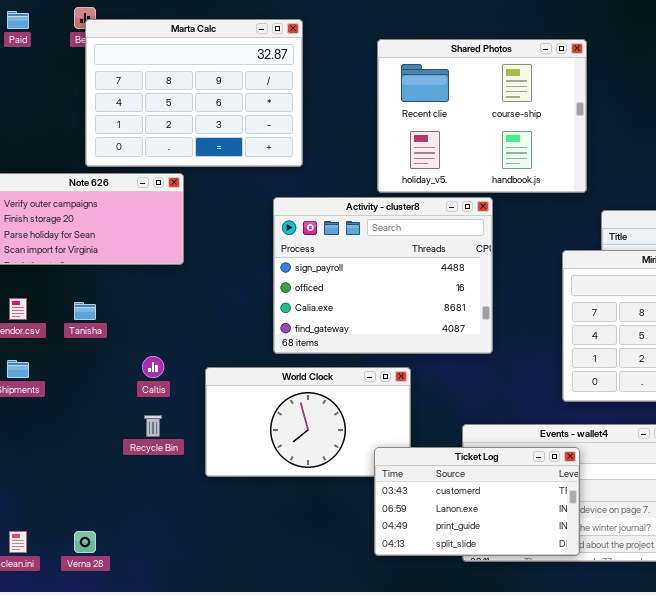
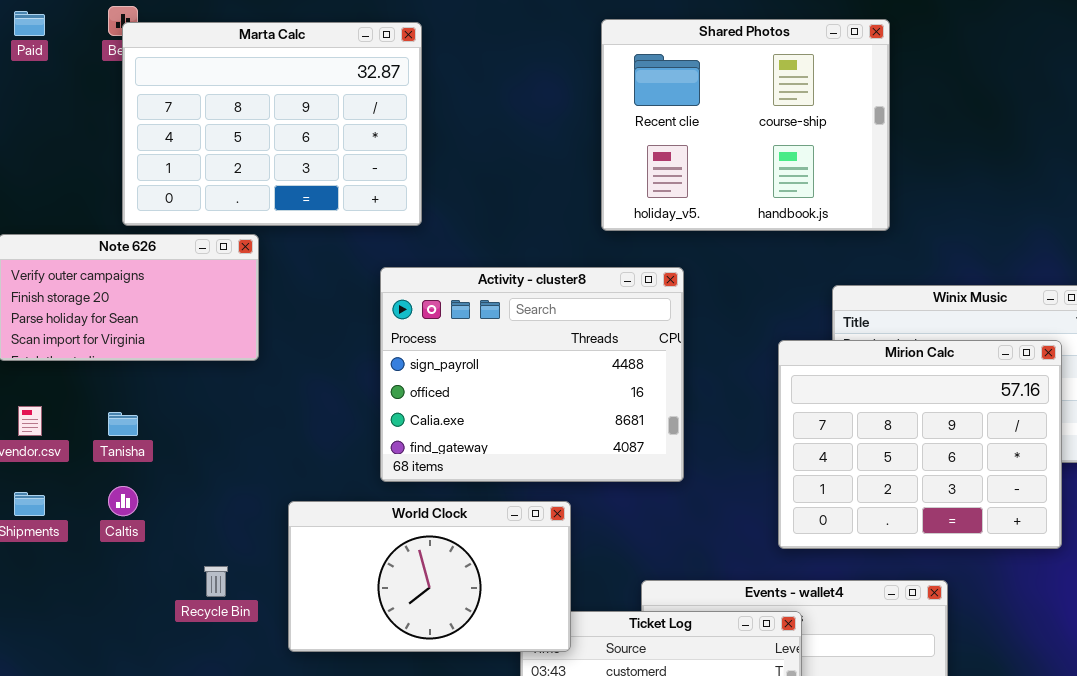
Shared Photos: [377,39,587,193] -> [601,19,890,231], moved
Caltis: [142,356,164,378] -> [108,486,138,516], moved
World Clock: [205,367,411,477] -> [288,501,571,652], raised

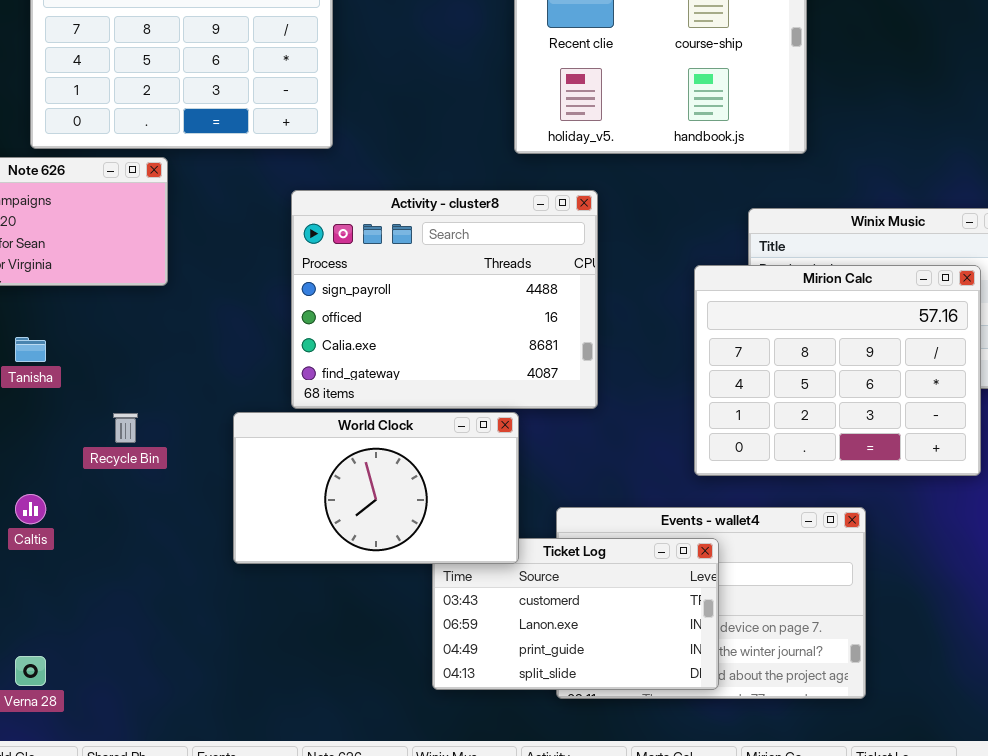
Caltis: [108,486,138,516] -> [15,494,46,524], moved
World Clock: [288,501,571,652] -> [233,412,519,564], moved
Recycle Bin: [204,566,228,597] -> [113,413,138,443], moved

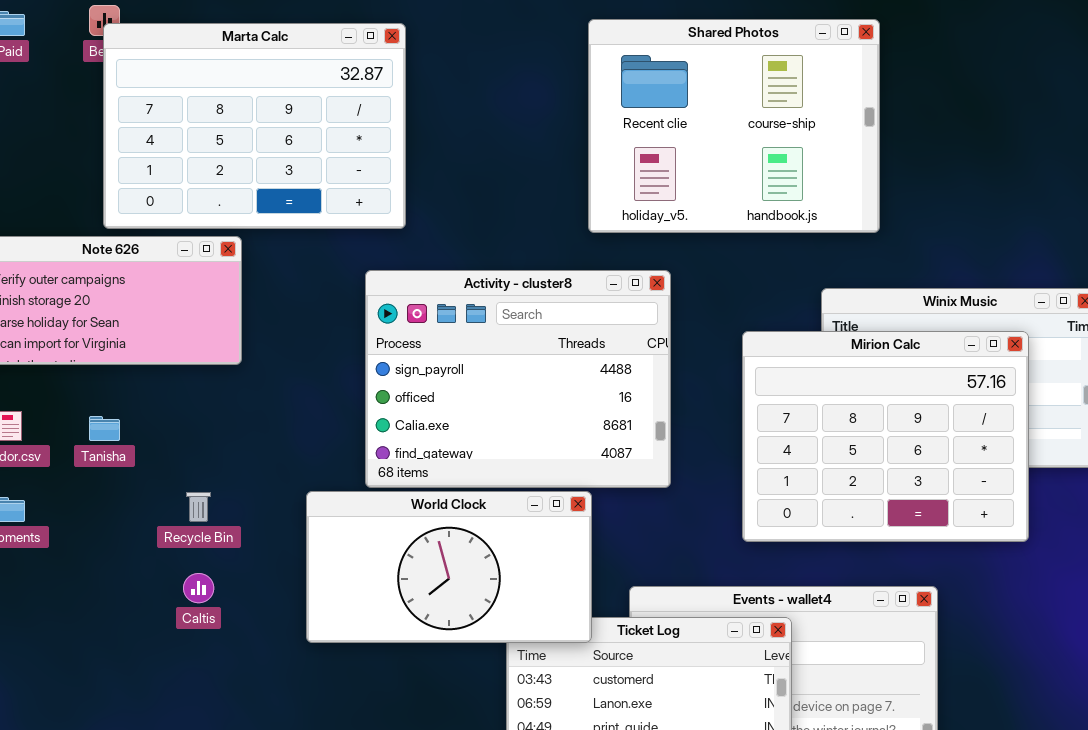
Mirion Calc: [694,265,981,476] -> [742,331,1029,542], moved
Caltis: [15,494,46,524] -> [183,573,214,603], moved

